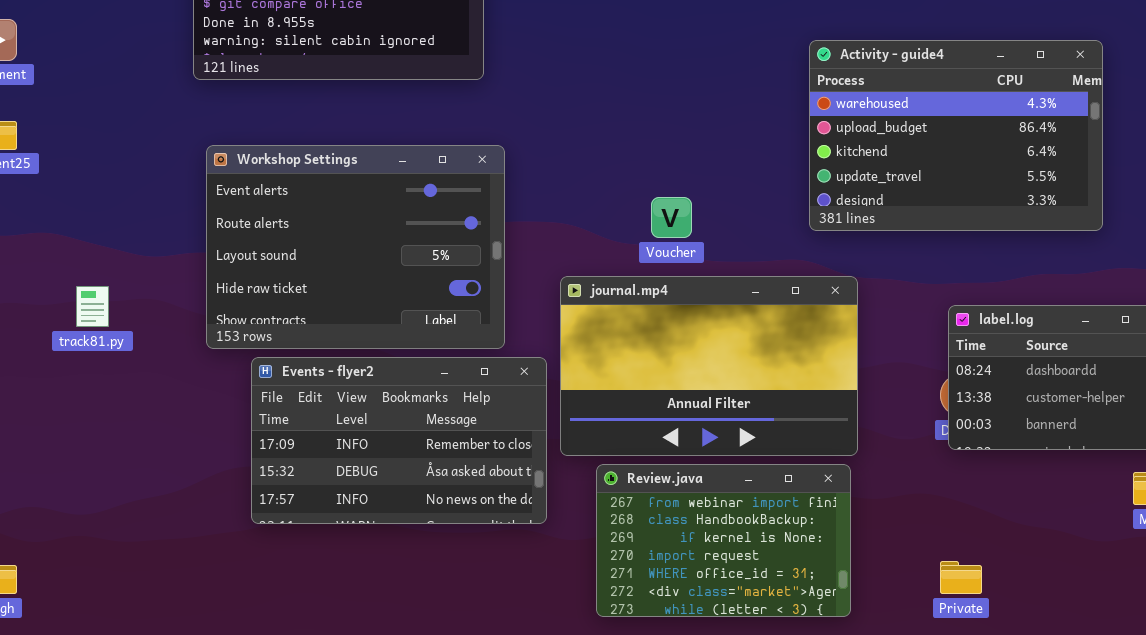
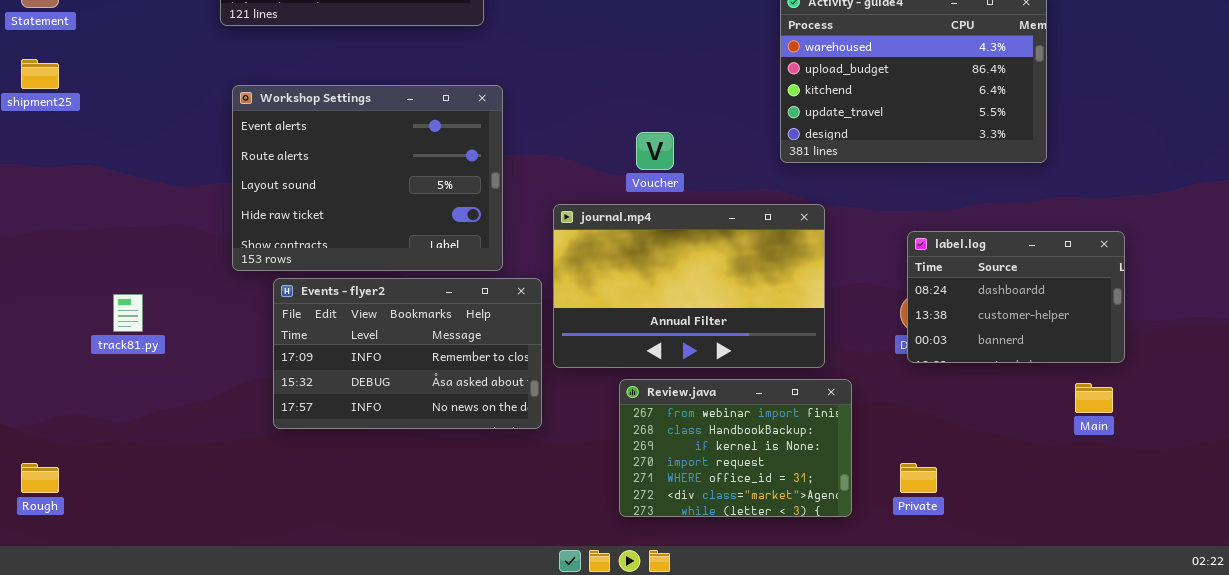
track81.py: [76,286,109,327] -> [113,294,143,332], moved
Review.java: [596,464,851,617] -> [619,379,852,517], moved

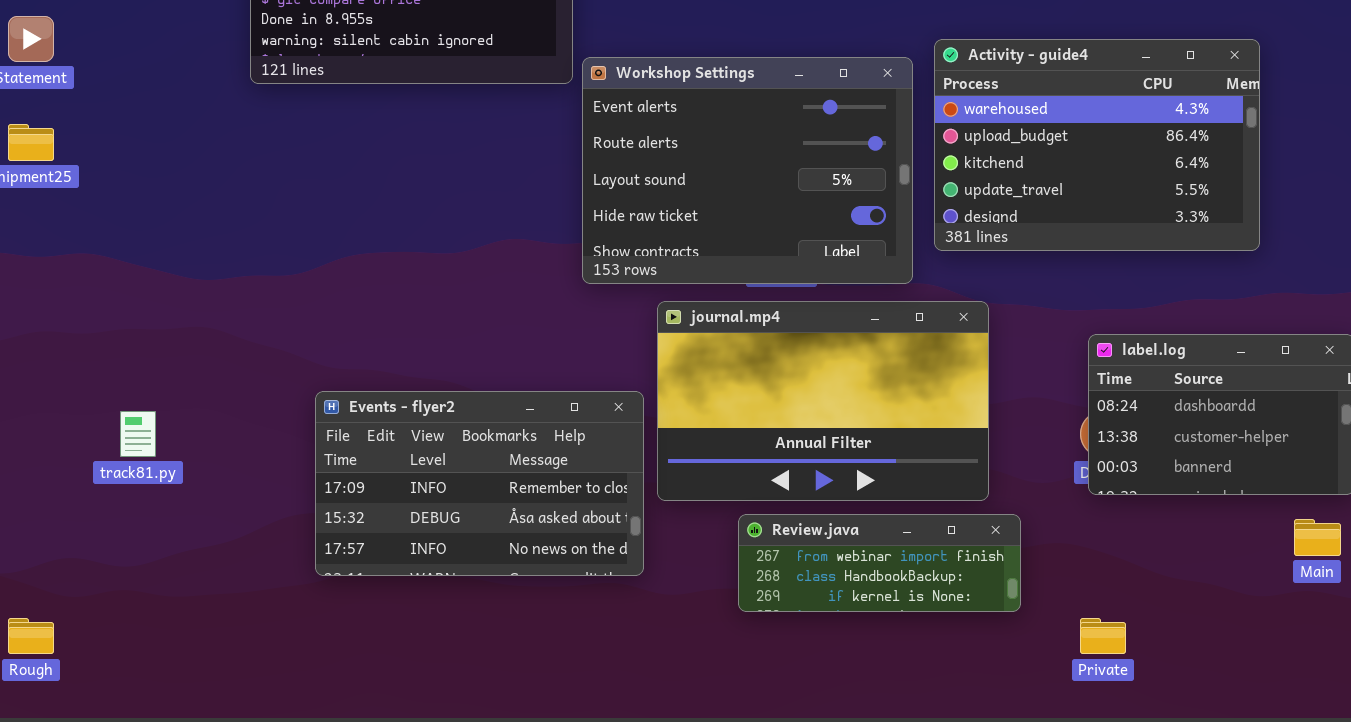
Workshop Settings: [232,85,503,271] -> [582,57,913,284], moved
Review.java: [619,379,852,517] -> [738,514,1021,612], resized

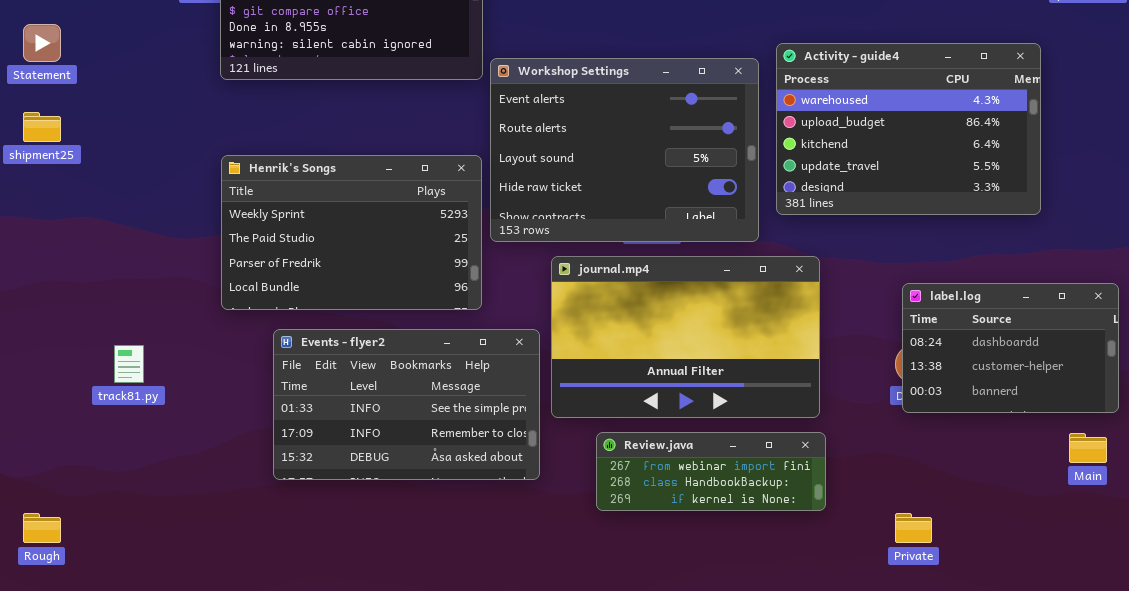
Henrik's Songs: none -> [221,155,482,310], opened
Events - flyer2: [315,391,644,576] -> [273,329,540,480], scrolled up 1 row
Review.java: [738,514,1021,612] -> [596,432,826,511], moved

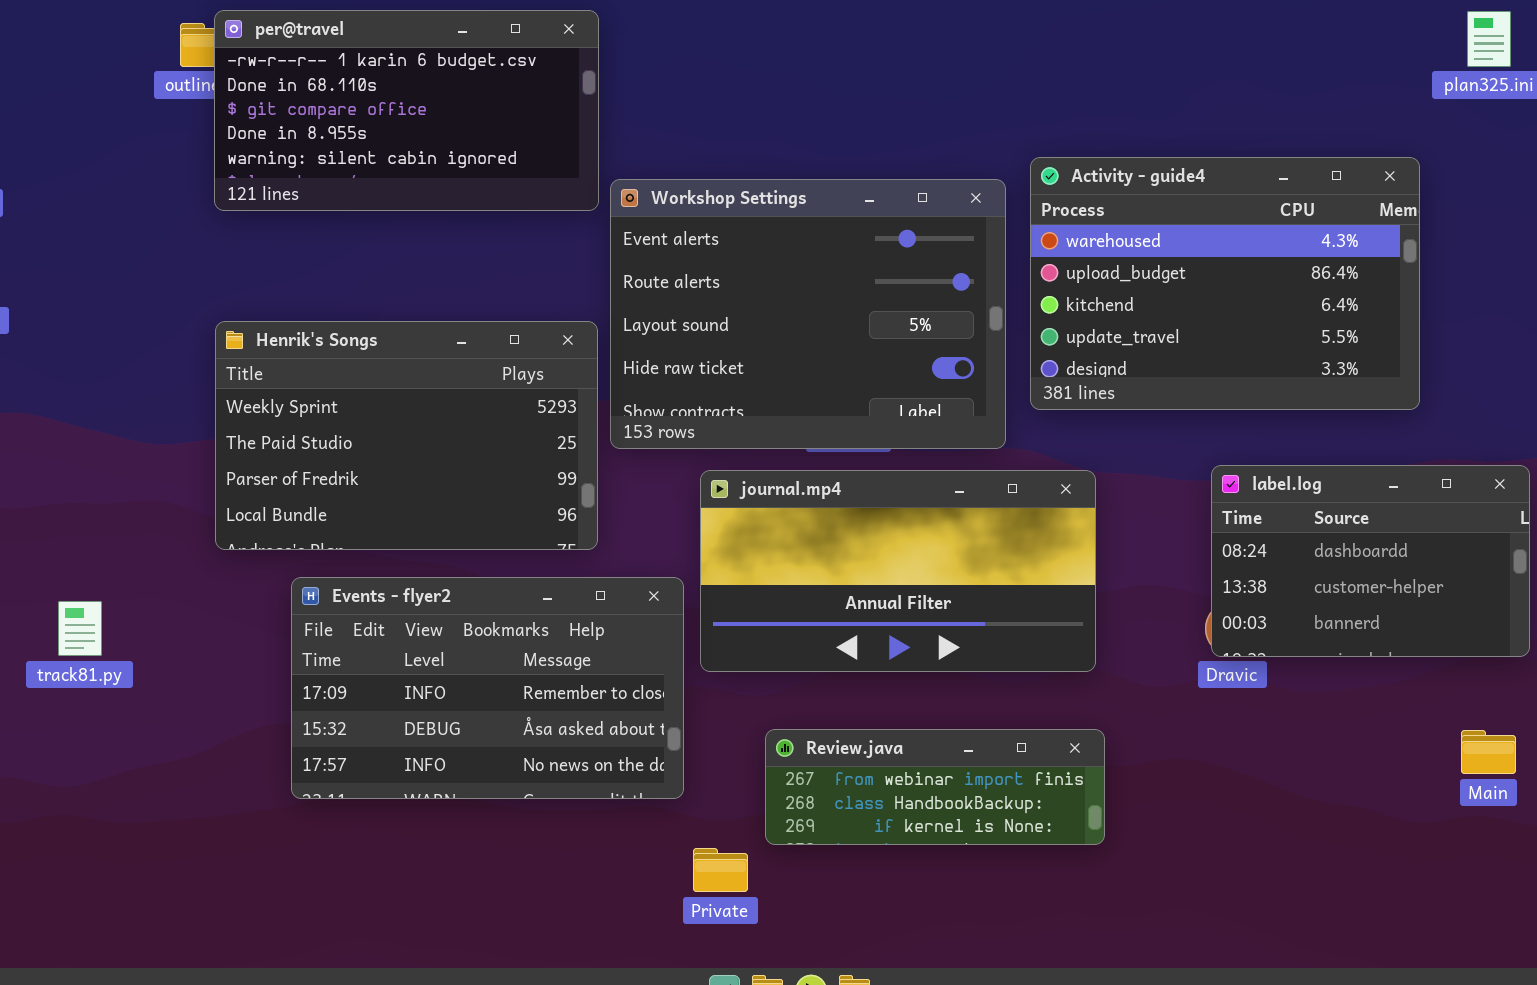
journal.mp4: [551,256,820,418] -> [700,470,1096,672], resized
label.log: [902,283,1119,413] -> [1211,465,1530,657], moved
Events - flyer2: [273,329,540,480] -> [291,577,684,799], scrolled down 1 row
Private: [895,513,932,543] -> [693,848,748,892], moved

